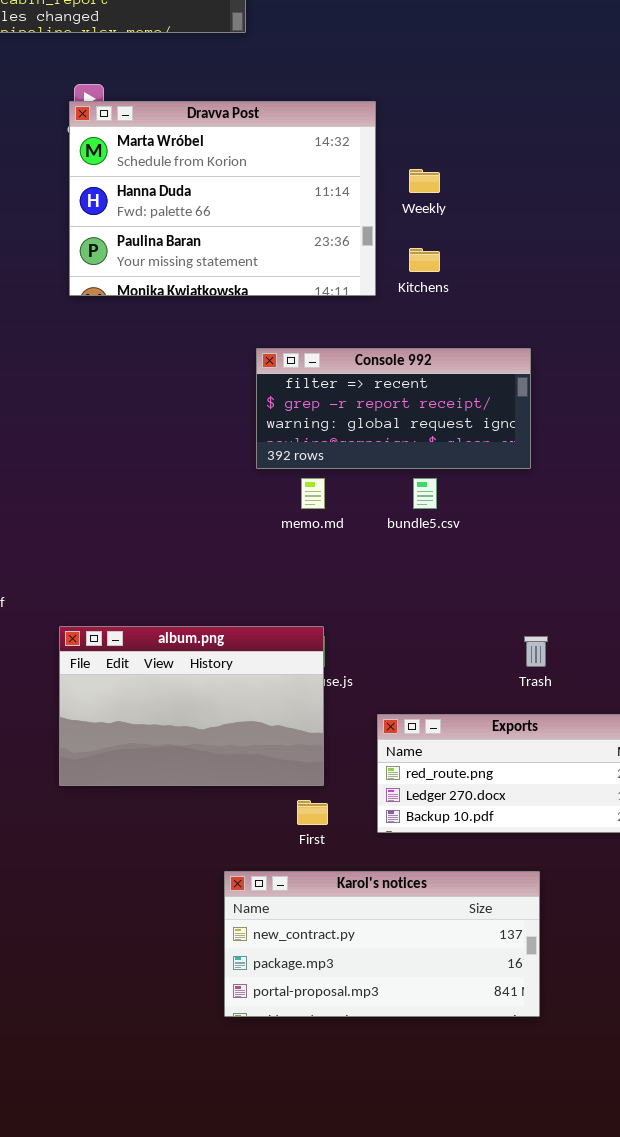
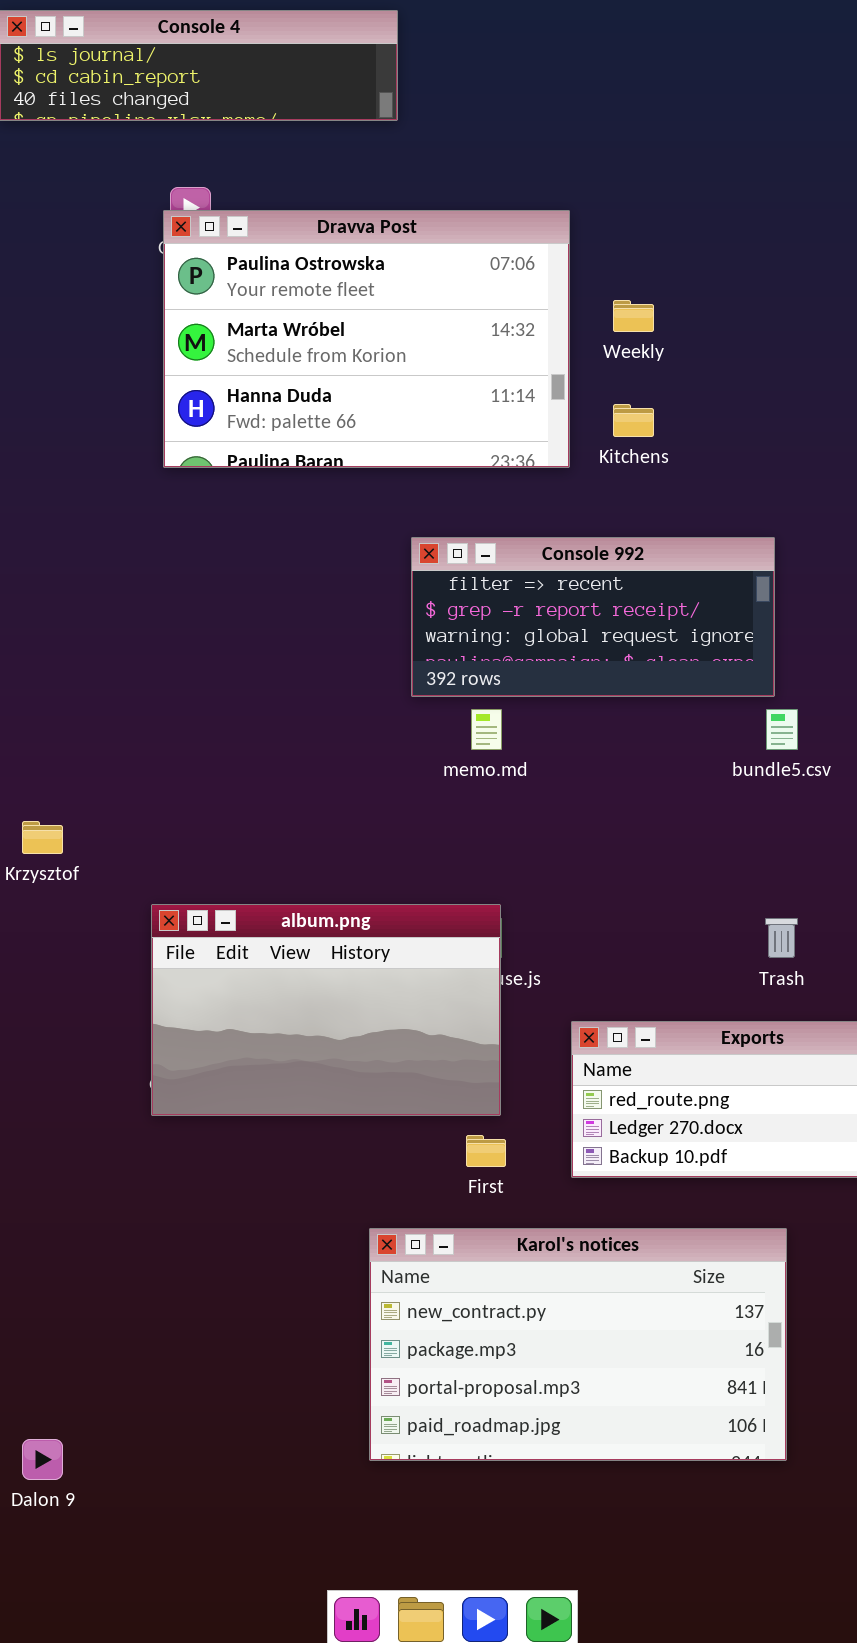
Dravva Post: [69,101,376,296] -> [163,210,570,468], scrolled up 1 row
bundle5.csv: [413,478,437,509] -> [766,709,798,750], moved
Karol's notices: [224,871,540,1017] -> [369,1228,787,1461], resized

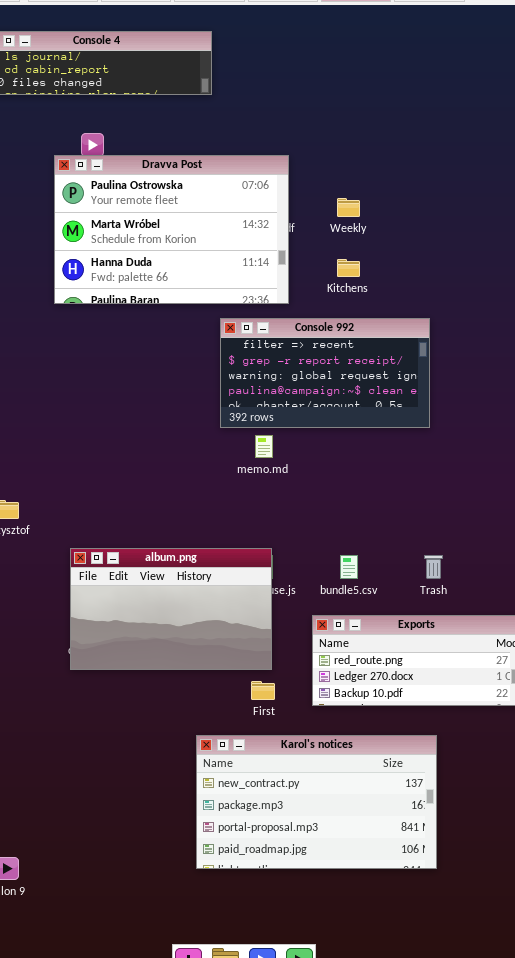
Dravva Post: [163,210,570,468] -> [54,155,289,304], moved
Console 992: [411,537,775,697] -> [220,318,430,428], resized
bundle5.csv: [766,709,798,750] -> [340,555,358,579], moved

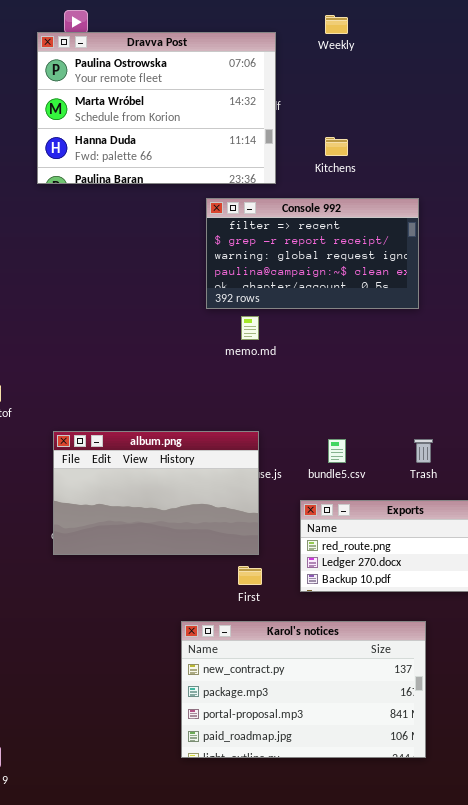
Weekly: [337,198,360,217] -> [325,15,348,34], moved

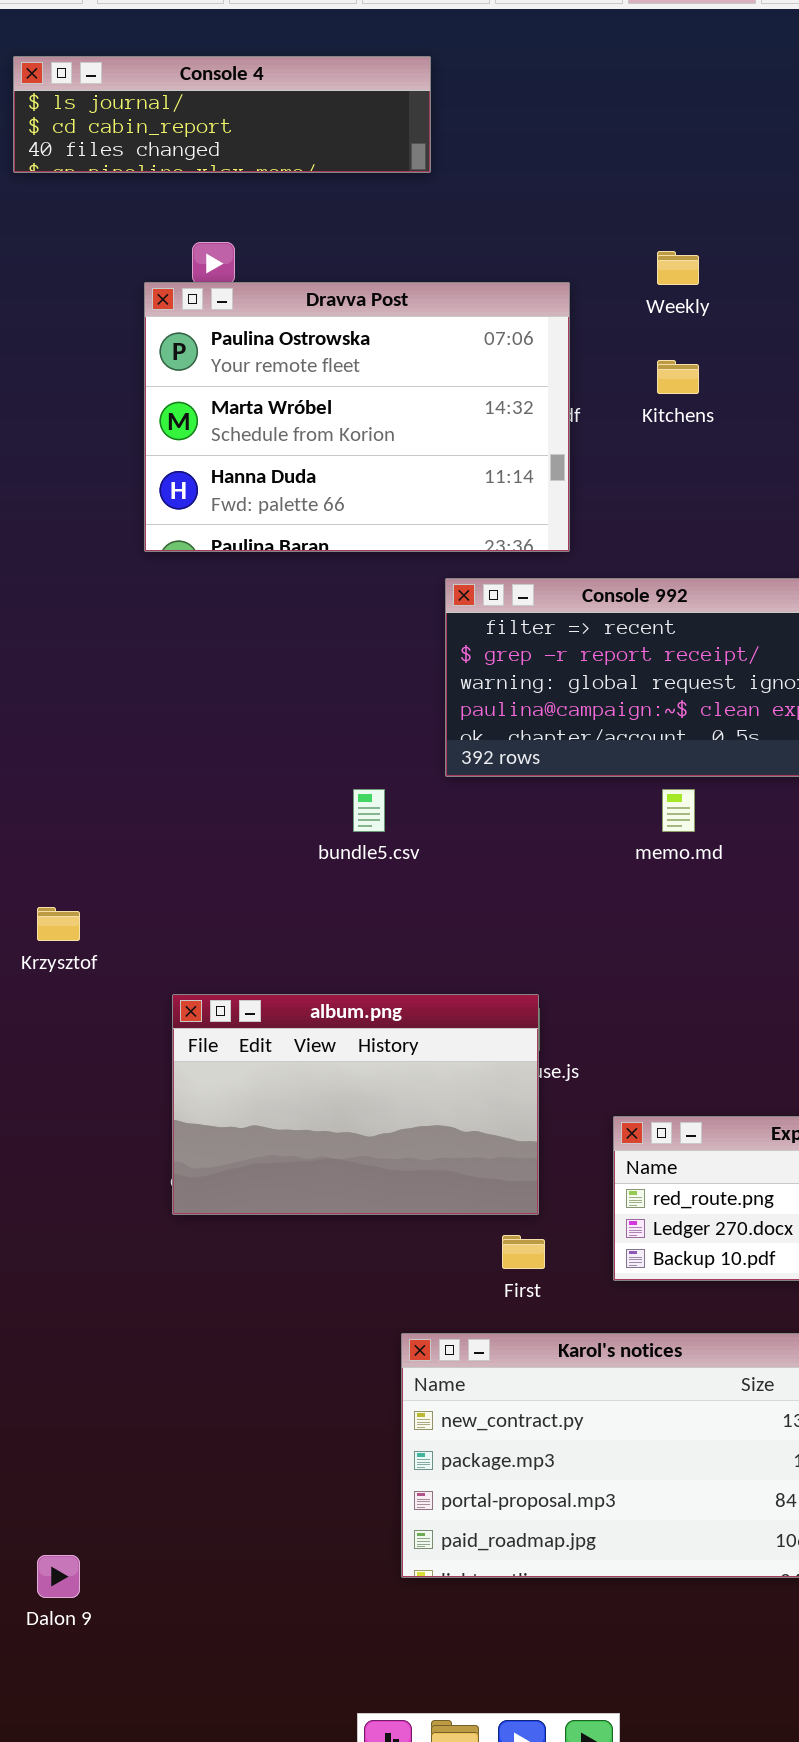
Kitchens: [325,137,348,156] -> [657,360,699,394], moved
memo.md: [241,316,259,340] -> [662,789,695,832], moved
bundle5.csv: [328,439,346,463] -> [353,789,385,832], moved

